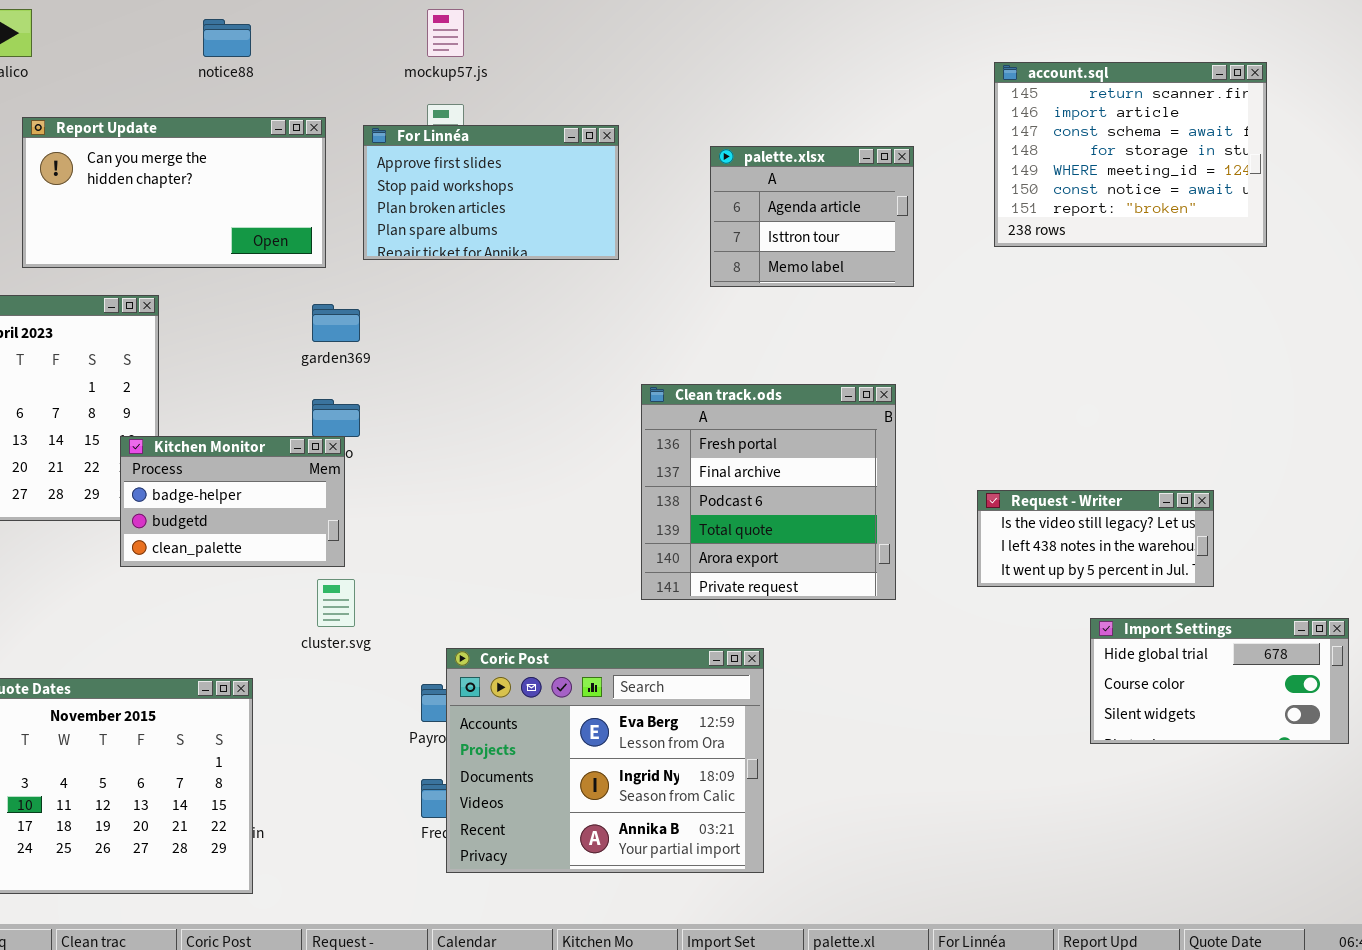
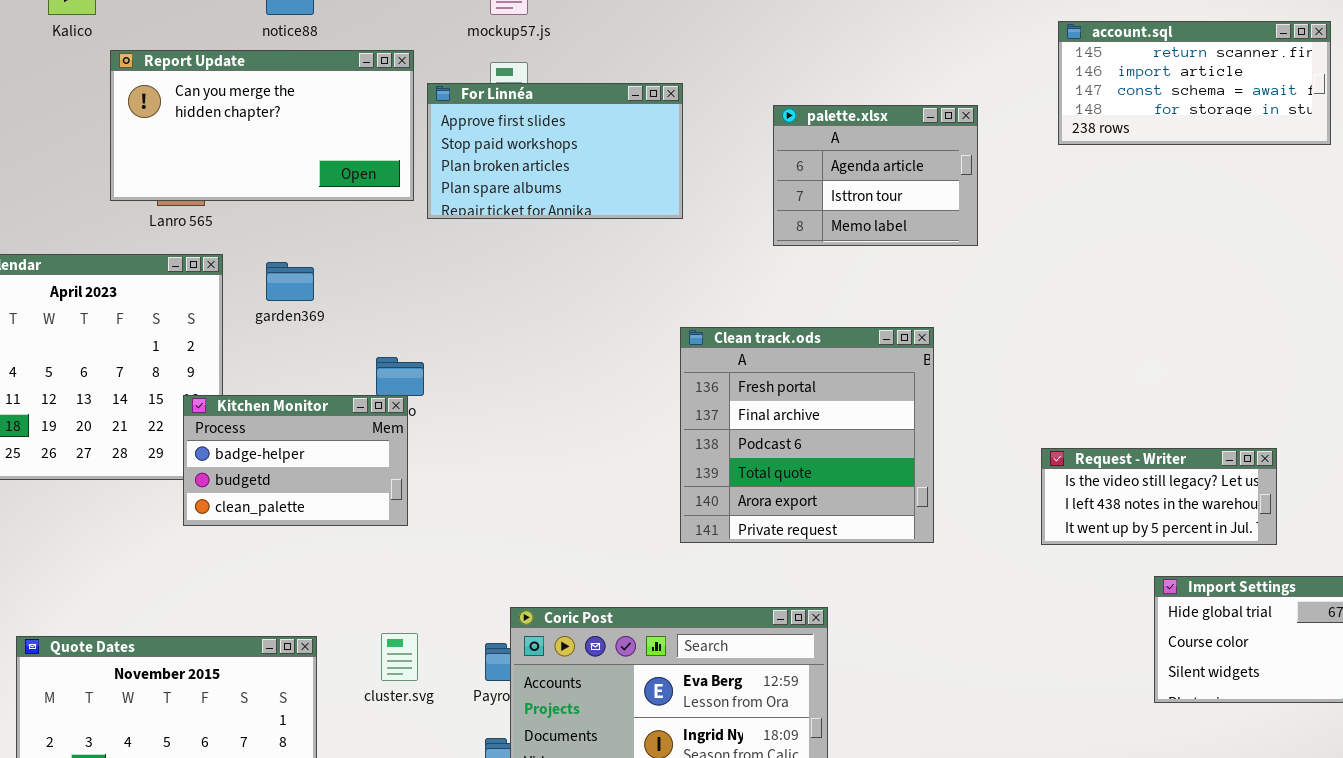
account.sql: [994,62,1267,247] -> [1058,21,1331,145], resized
Report Update: [22,117,326,268] -> [110,50,414,201], moved
garden369: [312,304,360,342] -> [266,262,314,301], moved
Clean track.ods: [641,384,896,600] -> [680,327,934,543], moved
cluster.svg: [317,579,355,627] -> [381,633,418,681], moved

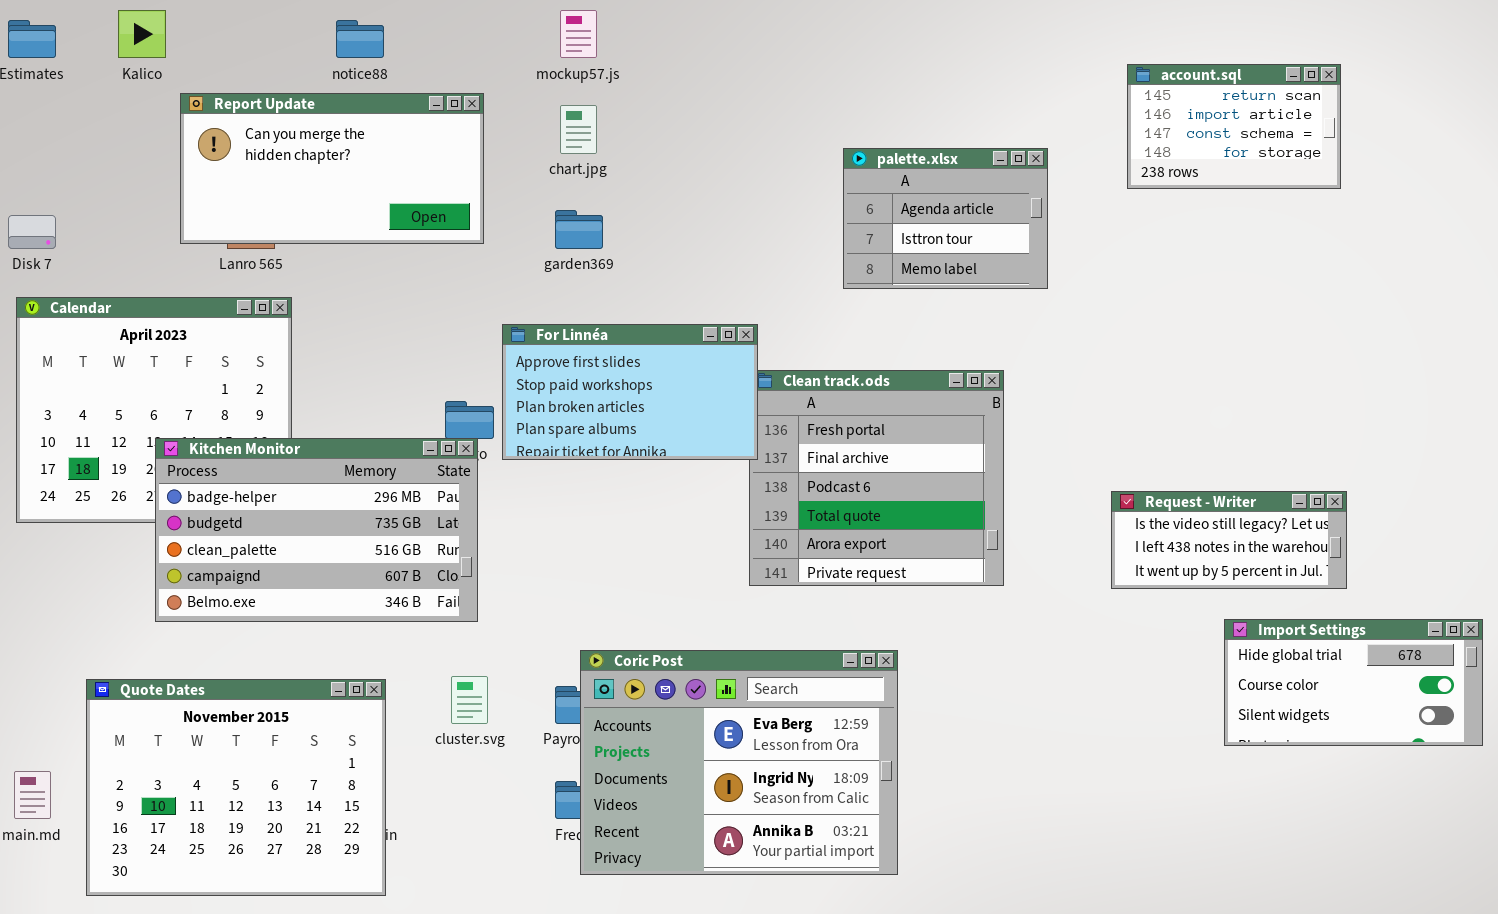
account.sql: [1058,21,1331,145] -> [1127,64,1341,189], resized
For Linnéa: [427,83,683,219] -> [502,324,758,460], moved
garden369: [266,262,314,301] -> [555,210,603,249], moved
Kitchen Monitor: [183,395,408,526] -> [155,438,478,622], resized

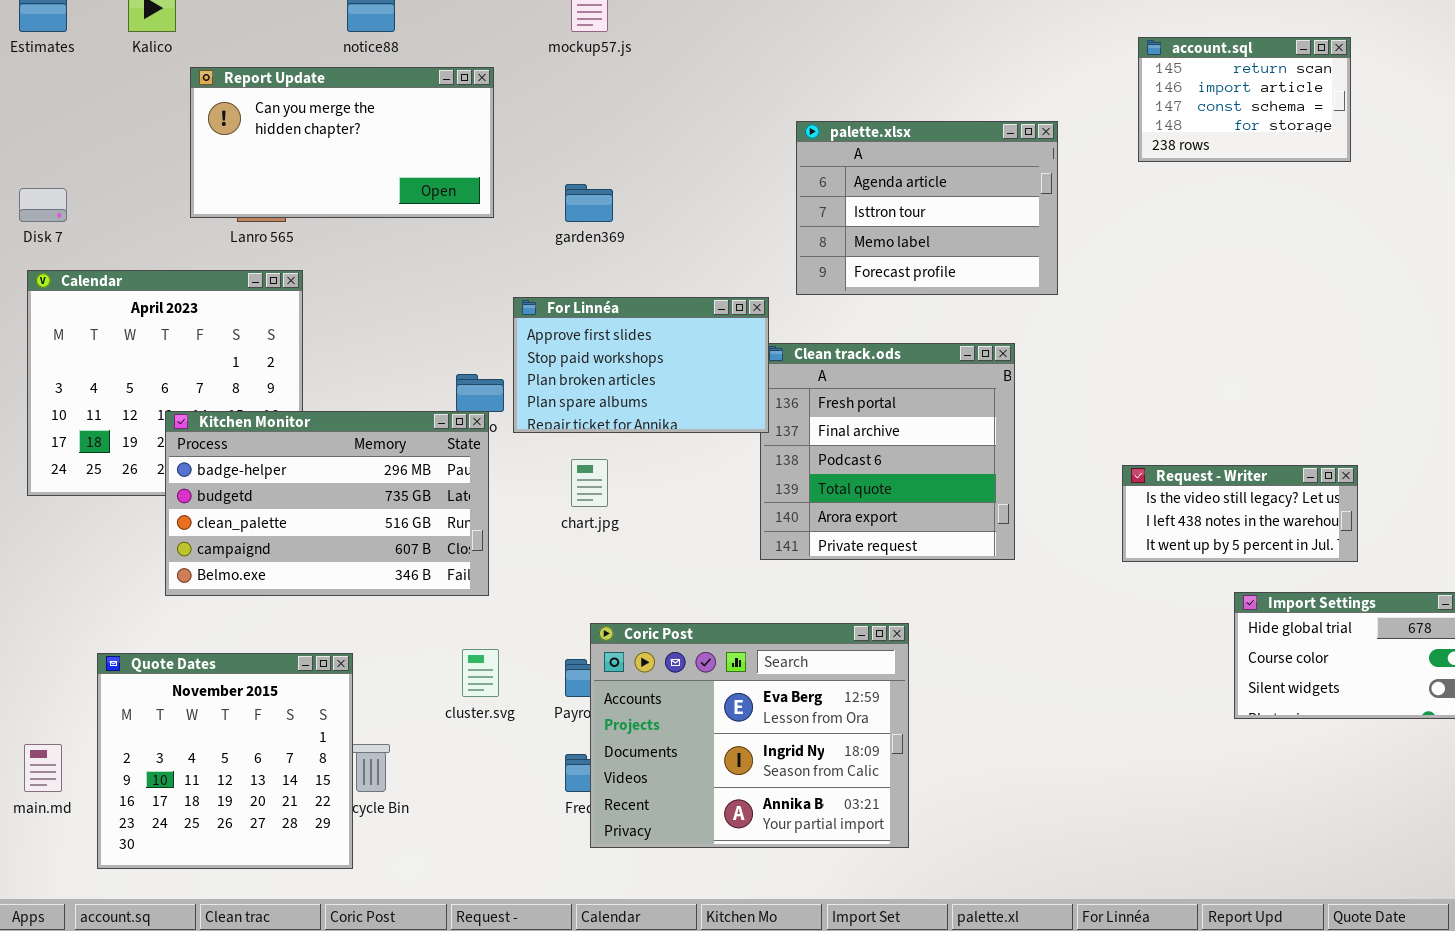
chart.jpg: [560,105,597,154] -> [571,459,608,507], moved
palette.xlsx: [843,148,1048,289] -> [796,121,1058,295], resized
Quote Dates: [86,679,386,896] -> [97,653,353,869], resized

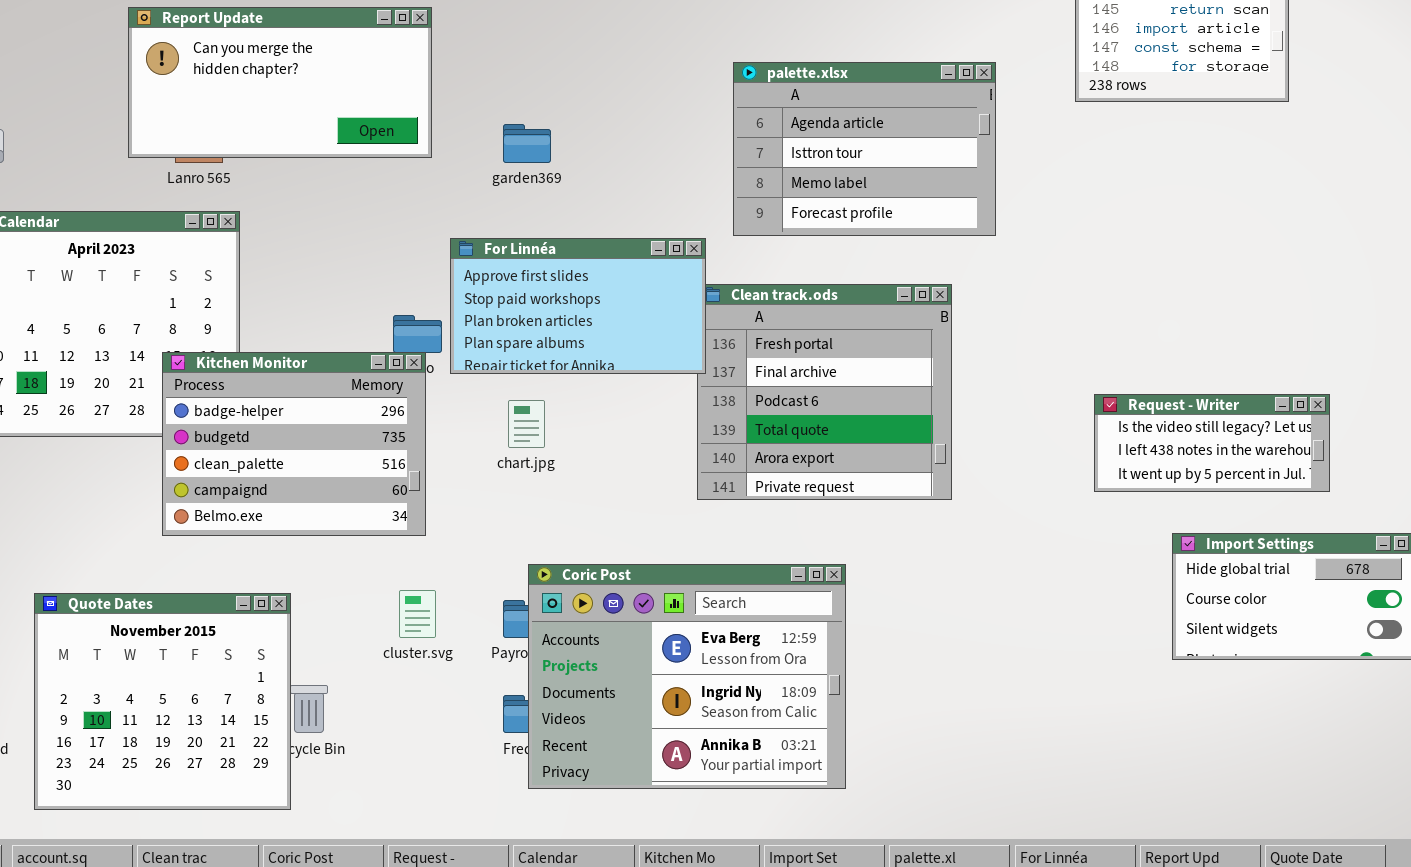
Kitchen Monitor: [165,411,489,596] -> [162,352,426,536], resized
Request - Writer: [1122,465,1358,562] -> [1094,394,1330,492], moved

